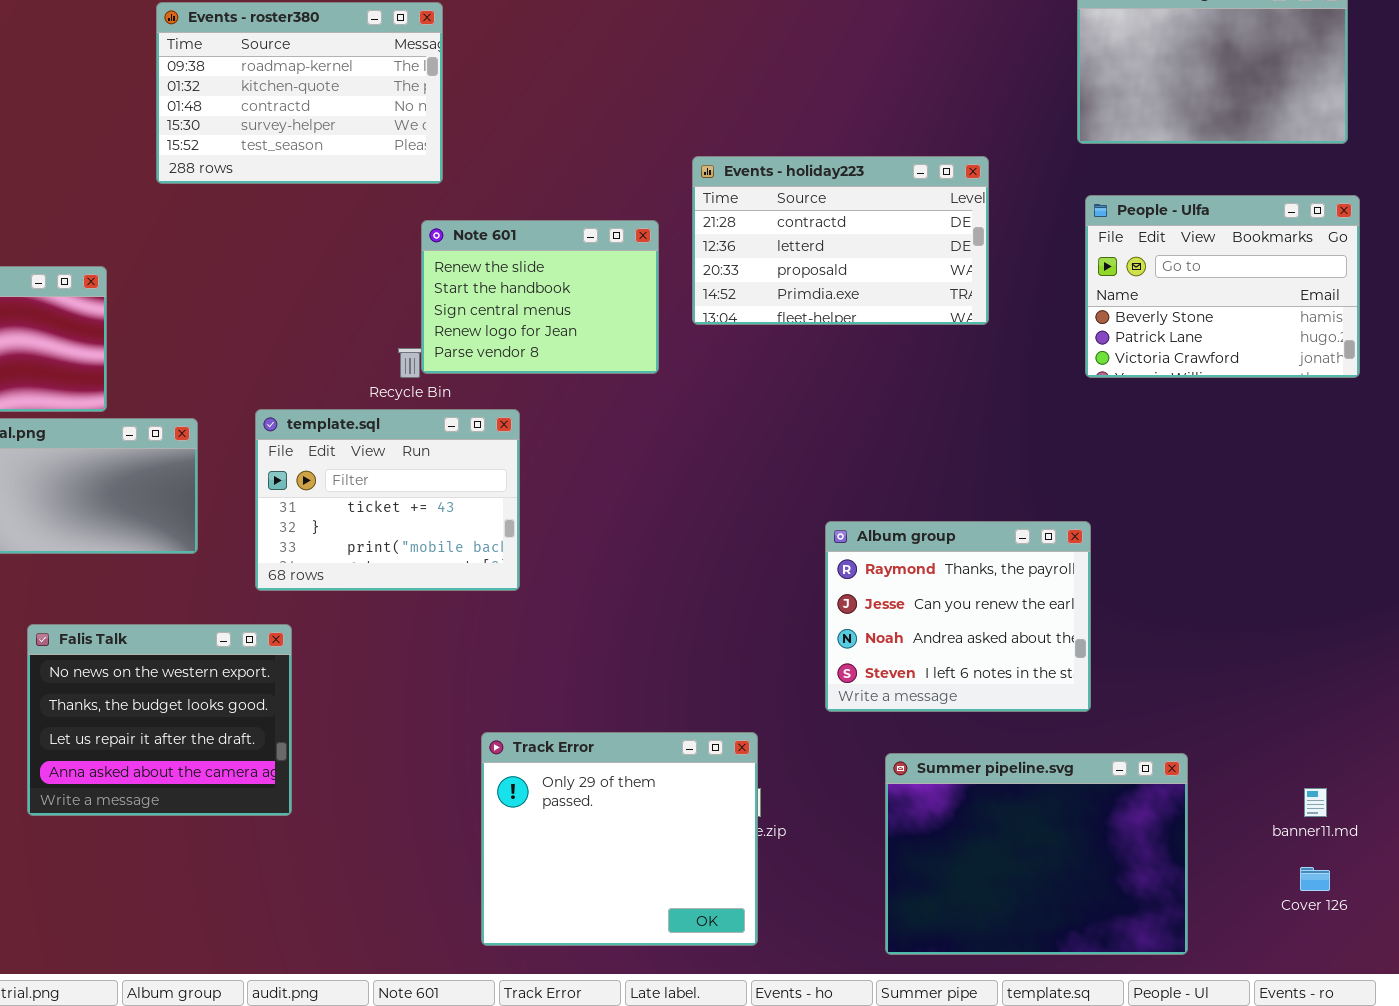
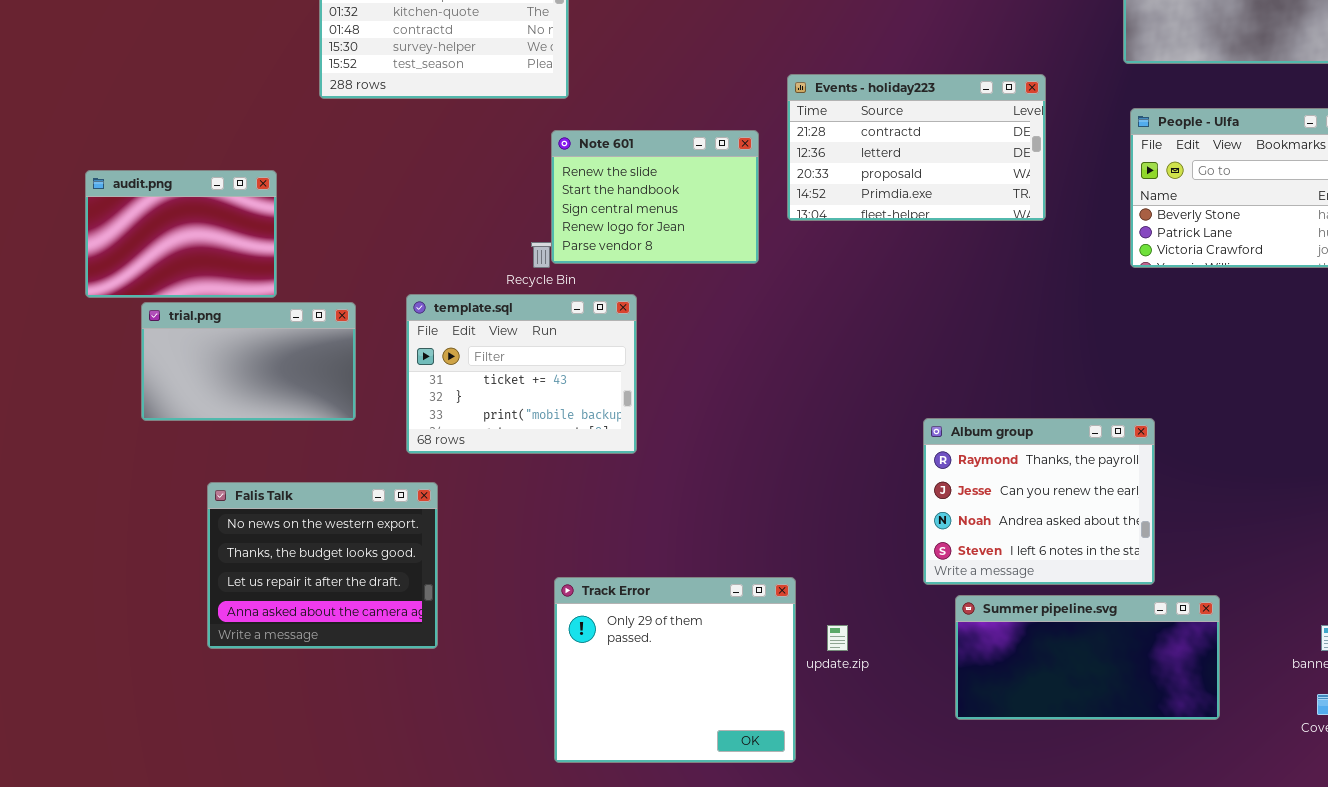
Album group: [825,521,1091,712] -> [923,418,1155,585], moved
Track Error: [481,732,758,946] -> [554,577,796,763], moved
Summer pipeline.svg: [885,753,1188,955] -> [955,595,1220,720], resized

